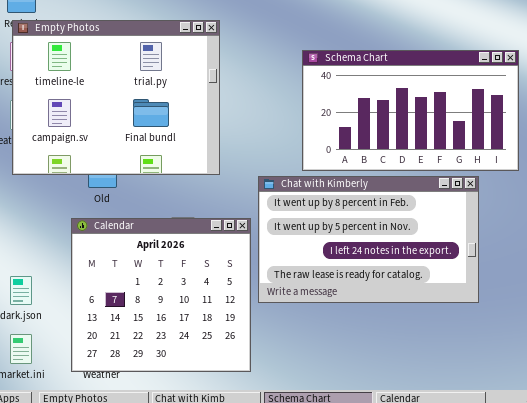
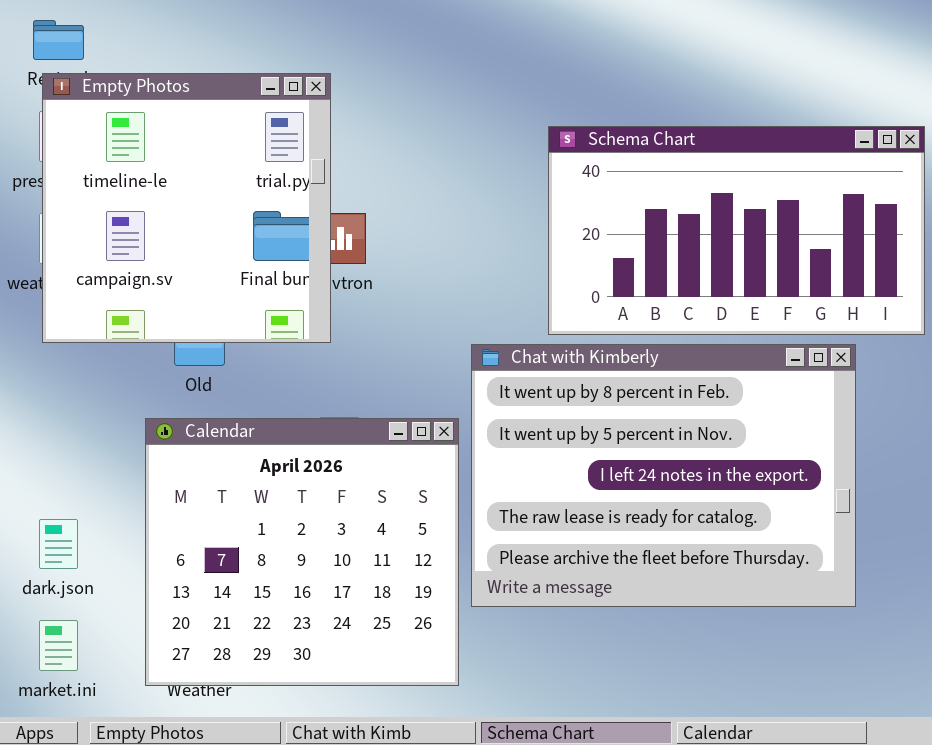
Empty Photos: [12,20,220,175] -> [42,73,331,343], resized
Chat with Kimberly: [258,176,479,303] -> [471,344,856,607], resized

